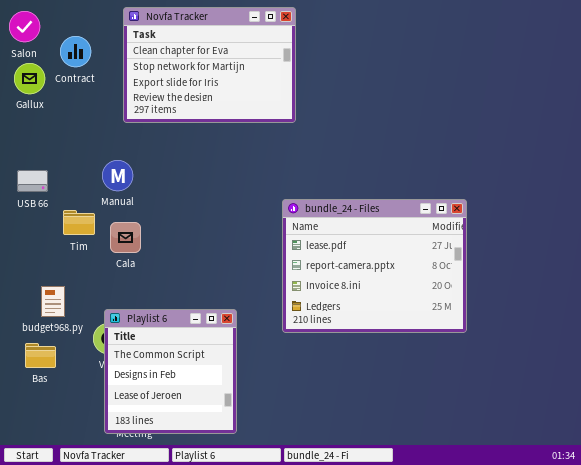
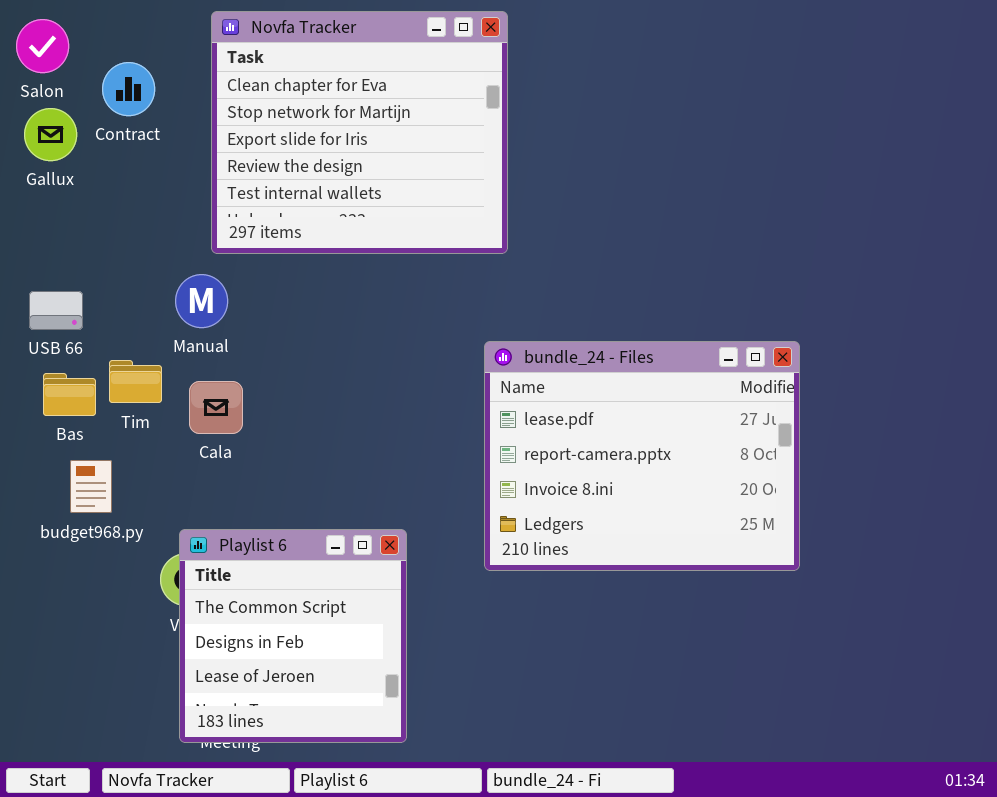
Novfa Tracker: [123,7,296,123] -> [211,11,508,254], resized
budget968.py: [41,286,65,317] -> [70,460,112,513], moved
Bas: [25,343,56,368] -> [43,373,96,416], moved

